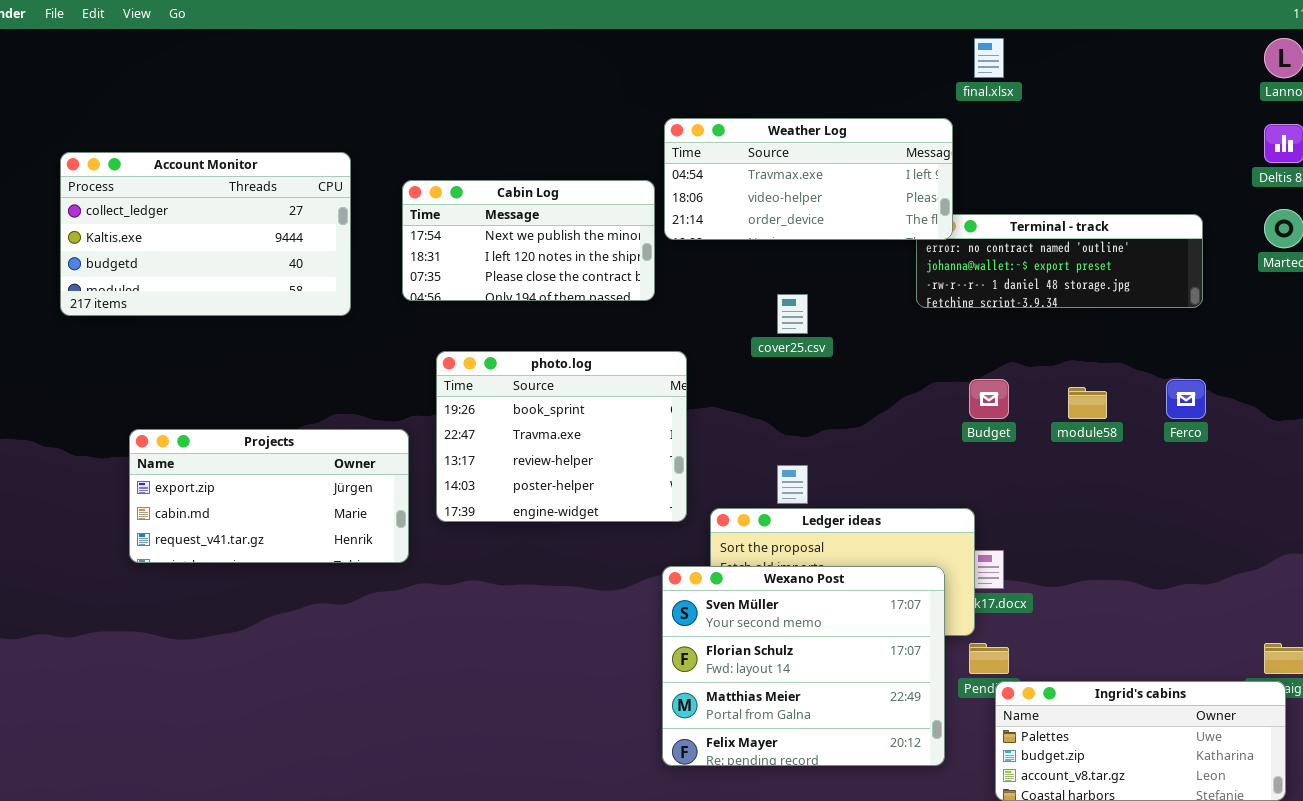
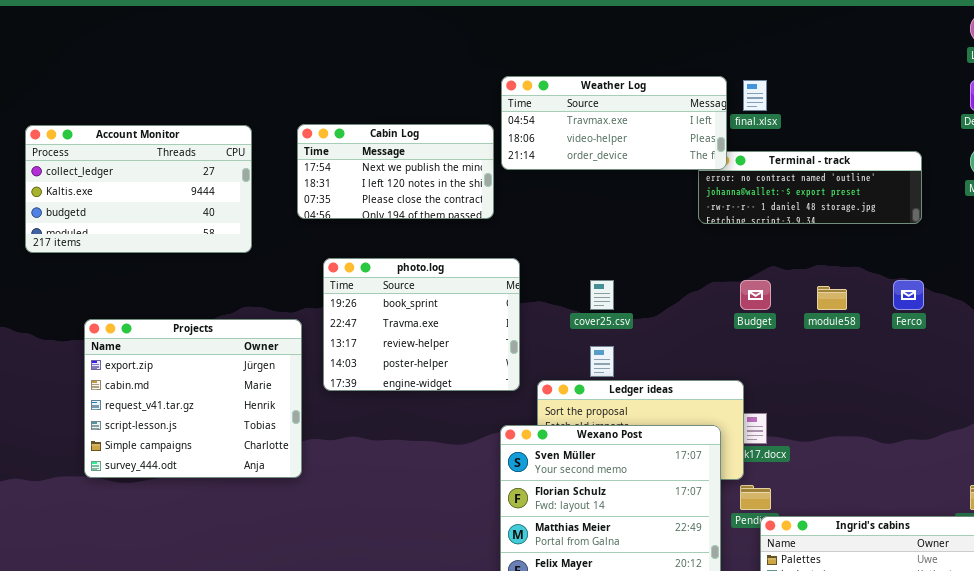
final.xlsx: [974,38,1004,78] -> [743,80,767,111], moved
Account Monitor: [60,152,351,316] -> [25,125,252,253], moved
cover25.csv: [777,294,808,334] -> [590,280,614,310], moved
Projects: [129,429,409,563] -> [84,319,302,478], resized

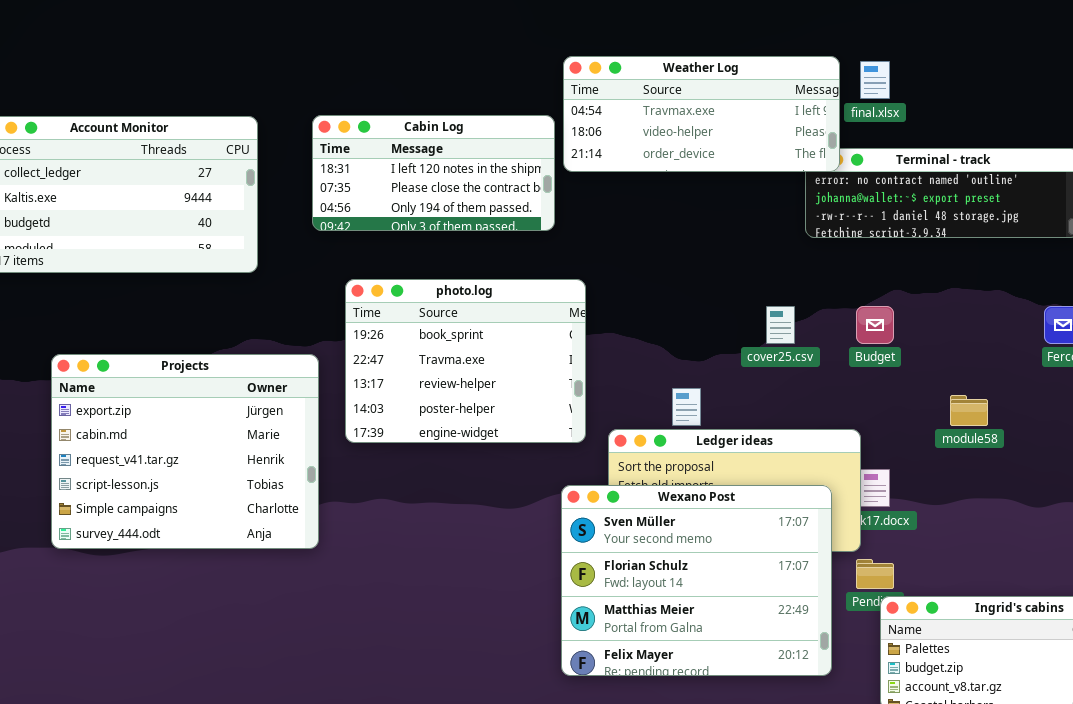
Cabin Log: [297,124,494,219] -> [312,115,555,231], scrolled down 1 row
cover25.csv: [590,280,614,310] -> [766,306,795,344], moved
module58: [817,286,847,310] -> [950,395,988,426], moved

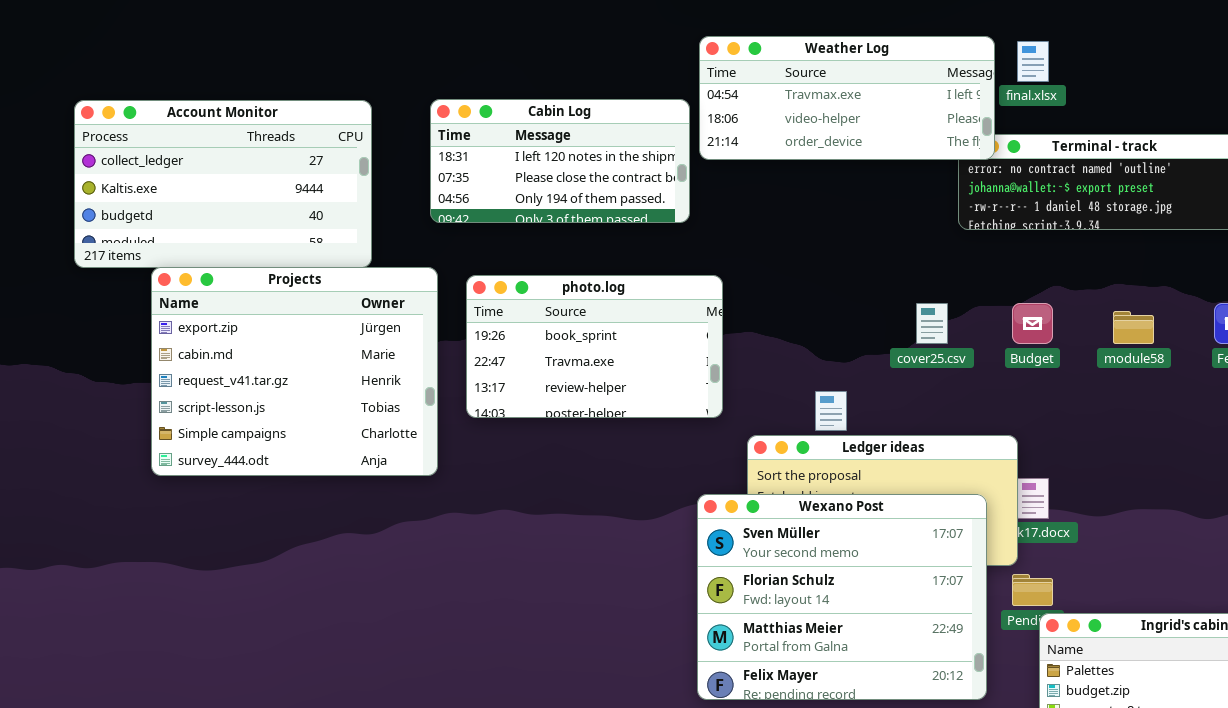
photo.log: [345,279,586,443] -> [466,275,723,418], resized
Projects: [51,354,319,549] -> [151,267,438,476], moved
module58: [950,395,988,426] -> [1113,311,1154,344], moved

